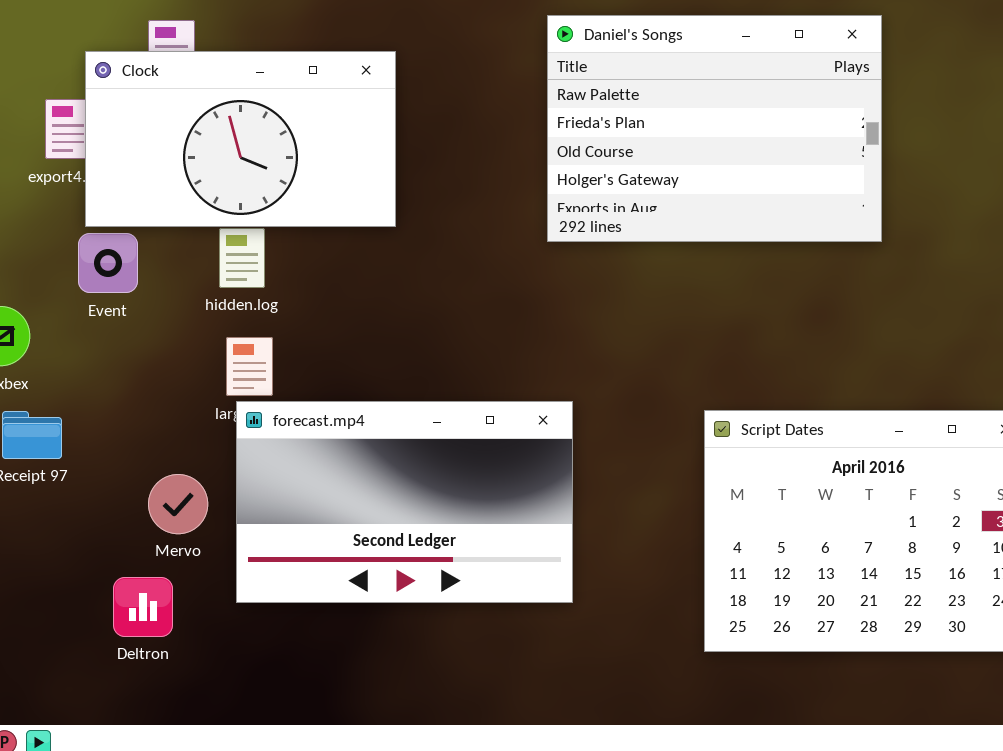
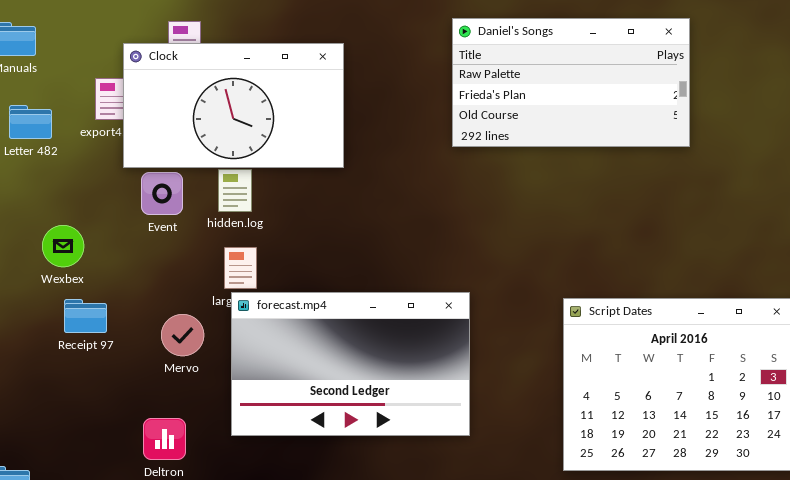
Daniel's Songs: [547,15,882,242] -> [452,18,690,147], resized
Event: [78,233,138,293] -> [141,172,183,215], moved
Mervo: [148,474,208,534] -> [161,314,204,356], moved

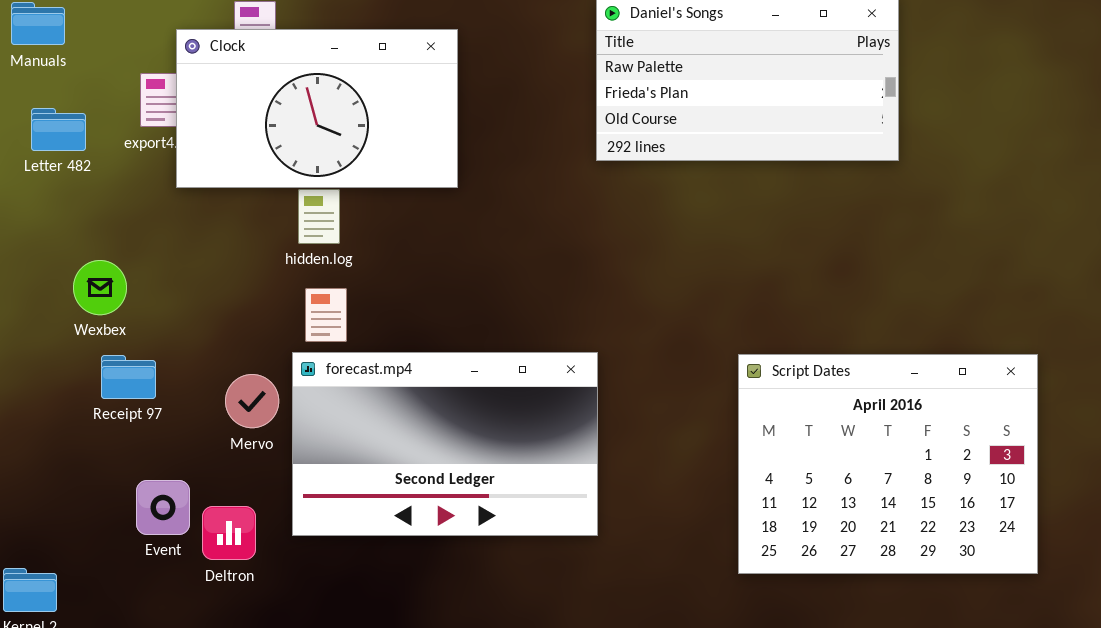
Event: [141,172,183,215] -> [136,480,190,535], moved
forecast.mp4: [231,292,470,436] -> [292,352,598,536], moved

